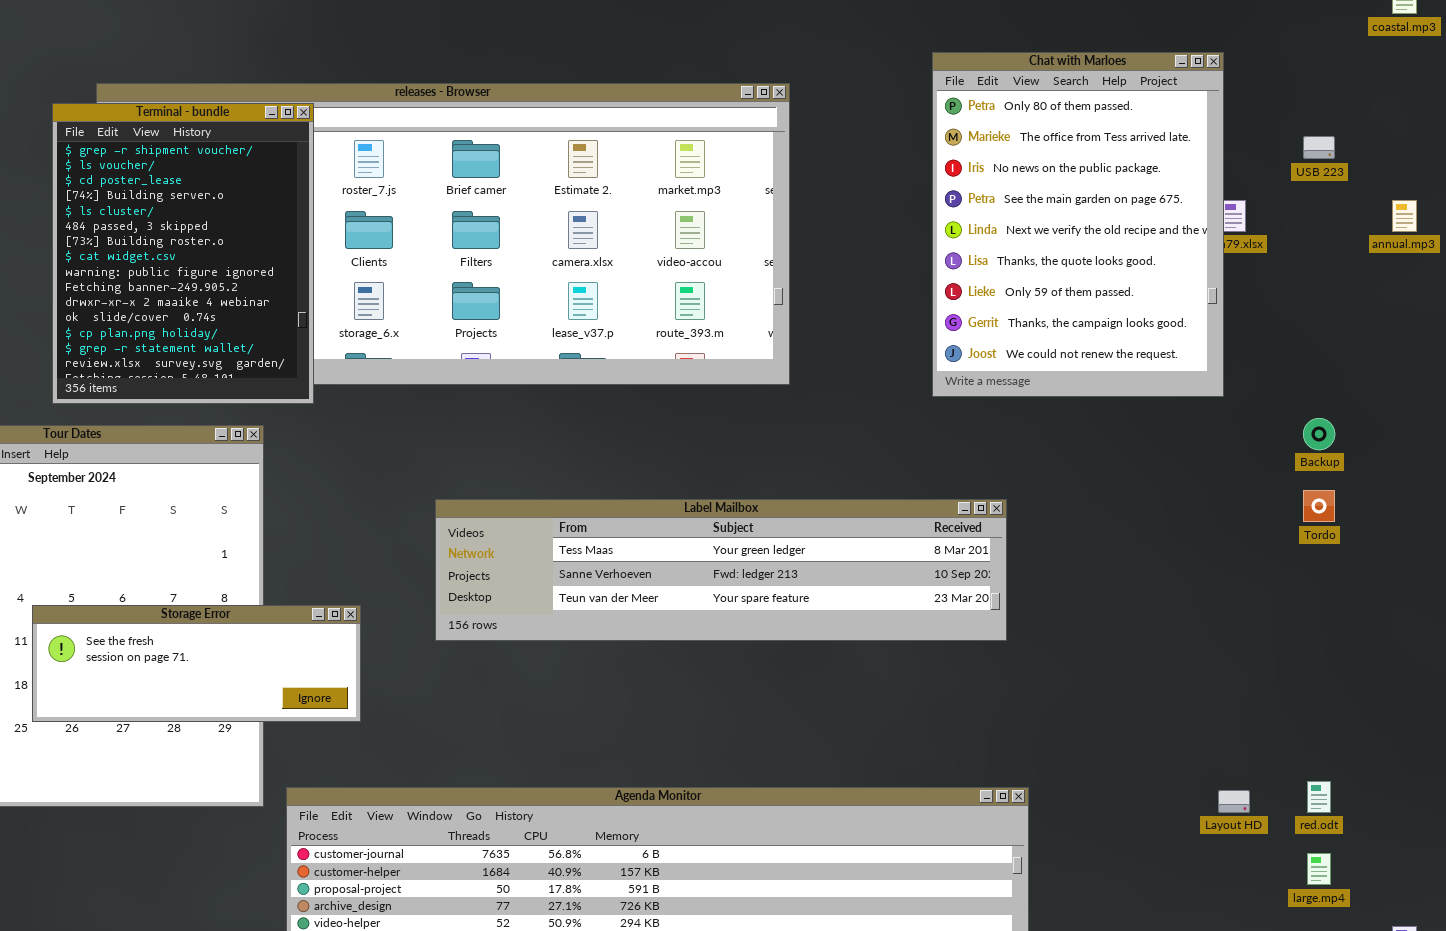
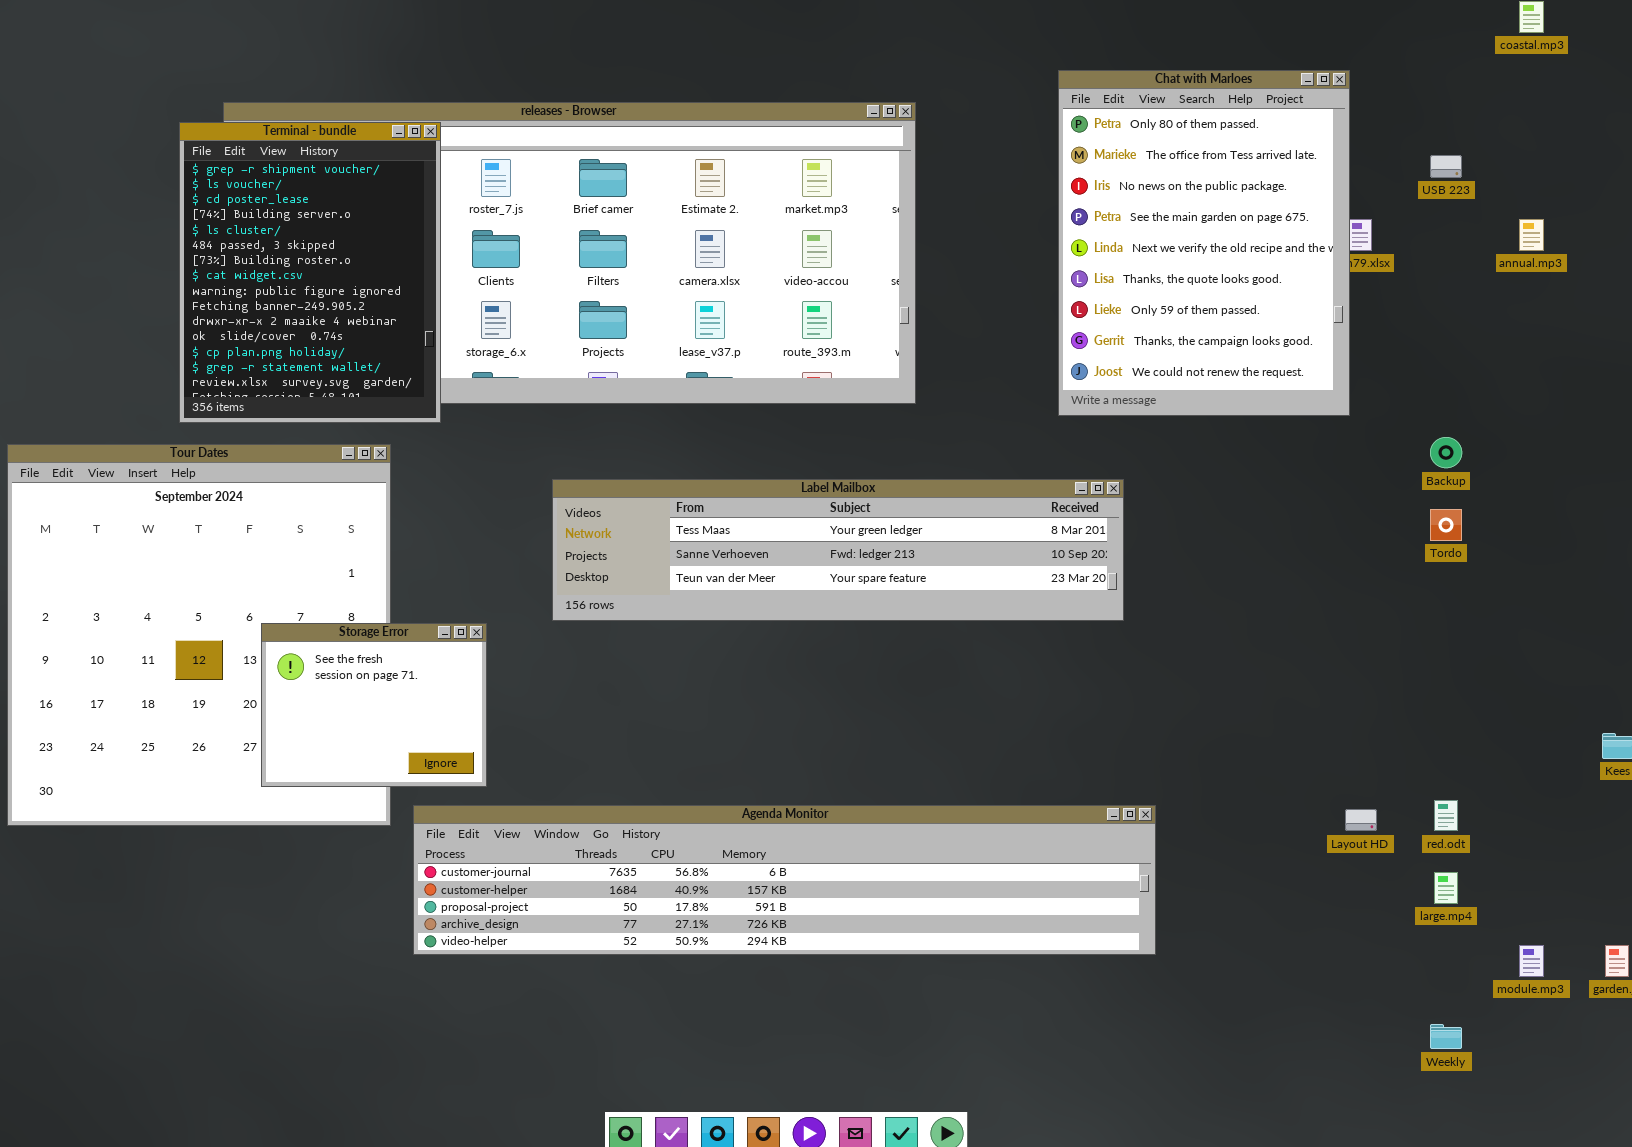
Label Mailbox: [435,499,1007,641] -> [552,479,1124,621], moved
Storage Error: [32,605,361,722] -> [261,623,487,787], resized

